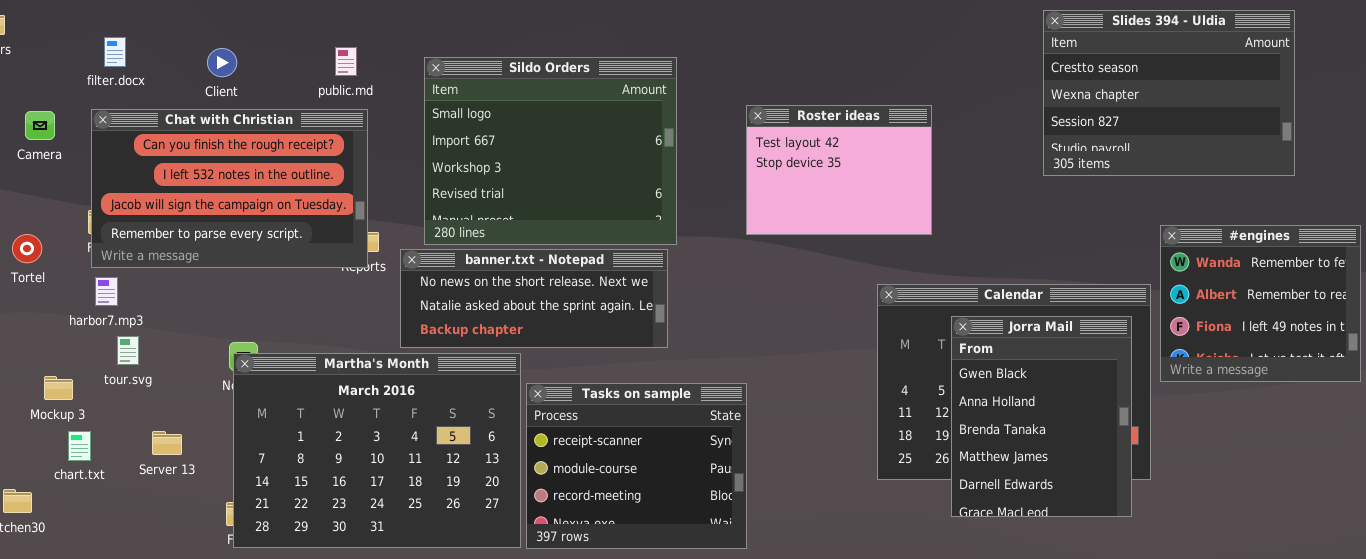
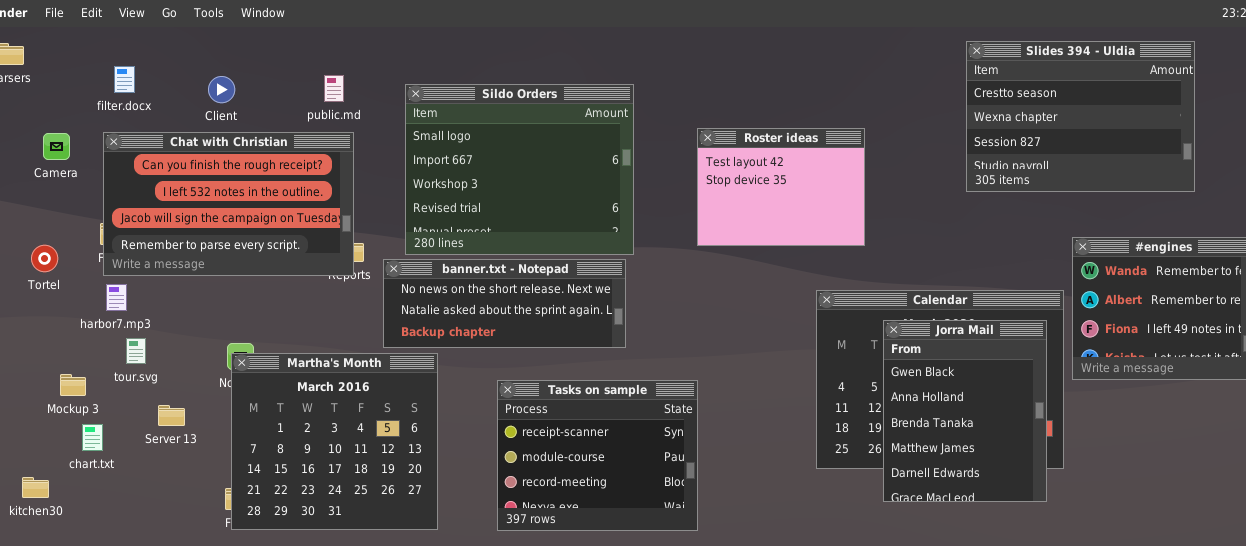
Martha's Month: [233,353,521,548] -> [231,353,438,530], resized
Server 13: [152,431,182,455] -> [158,405,185,426], moved

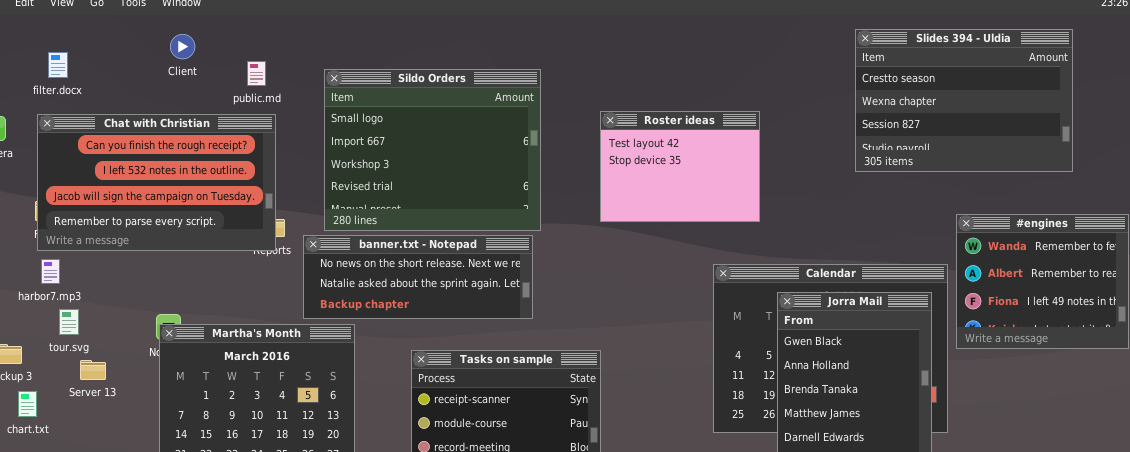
Client: [208,76,235,103] -> [170,34,195,59], moved
Server 13: [158,405,185,426] -> [80,360,106,380], moved

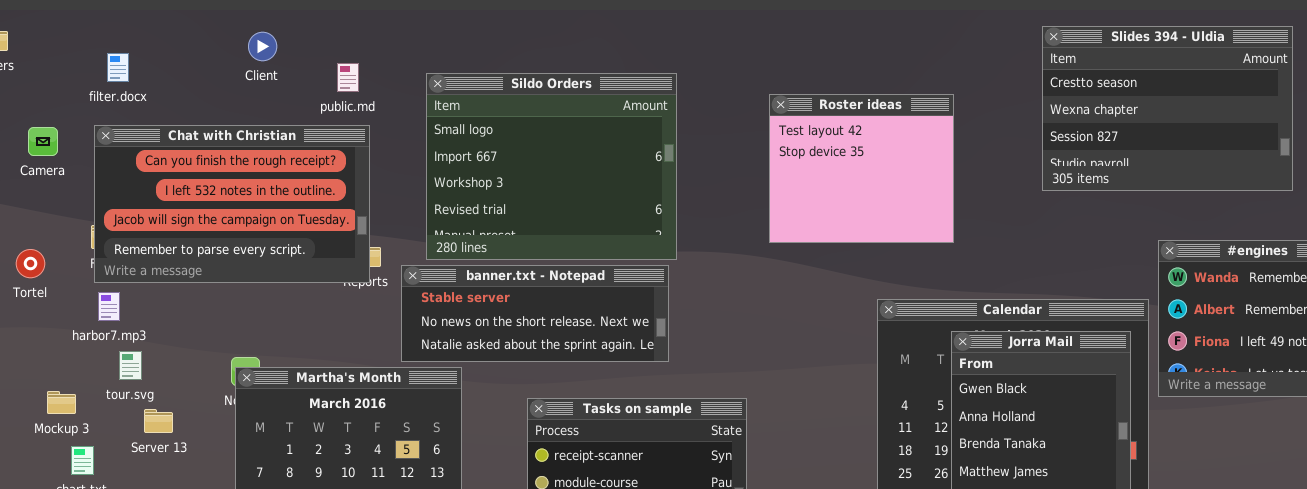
Roster ideas: [600,111,760,222] -> [769,94,954,243], moved, resized
banner.txt - Notepad: [303,235,533,319] -> [401,265,669,362], scrolled up 1 row

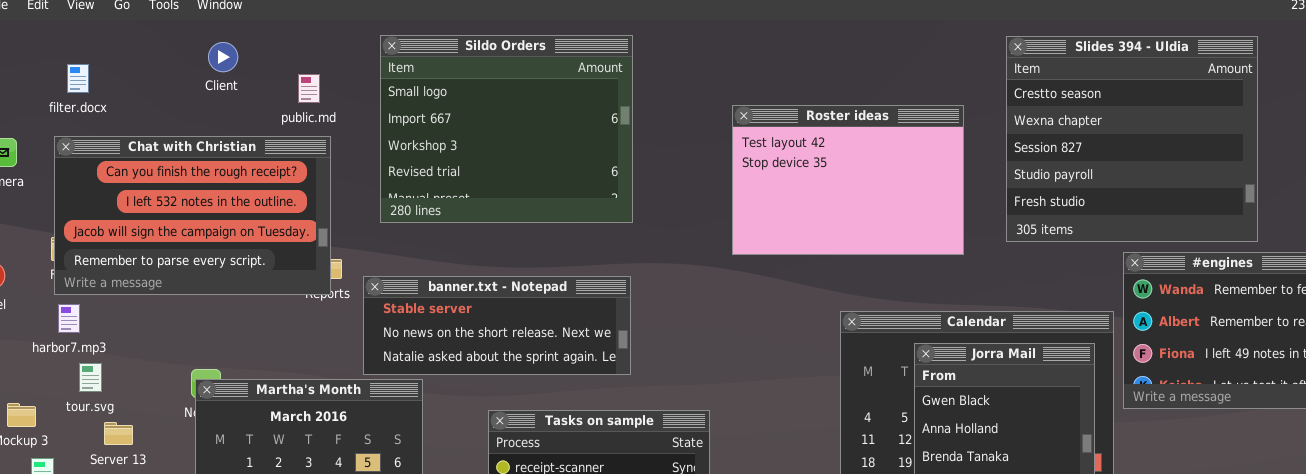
Slides 394 - Uldia: [1042,26,1293,191] -> [1006,36,1258,242], resized
Sildo Orders: [426,73,677,260] -> [380,35,633,223], moved
Roster ideas: [769,94,954,243] -> [732,105,964,255], resized

